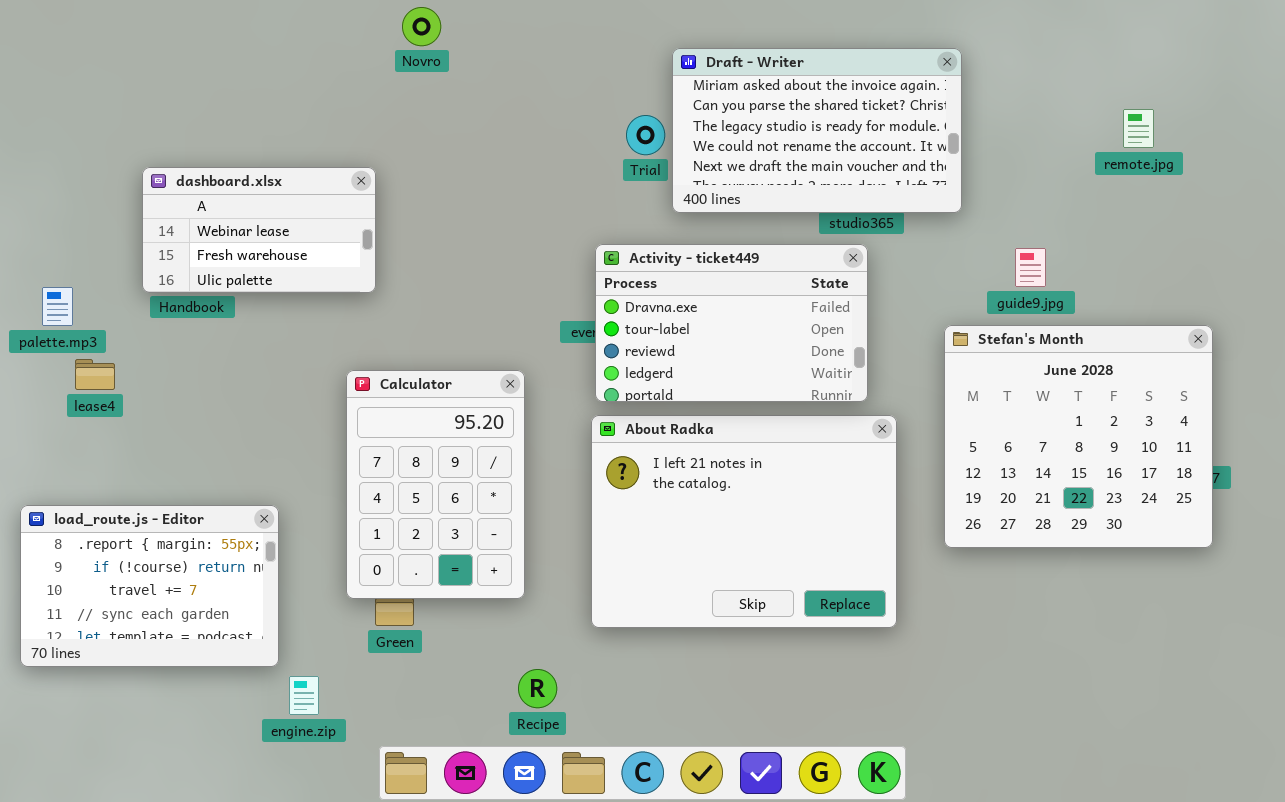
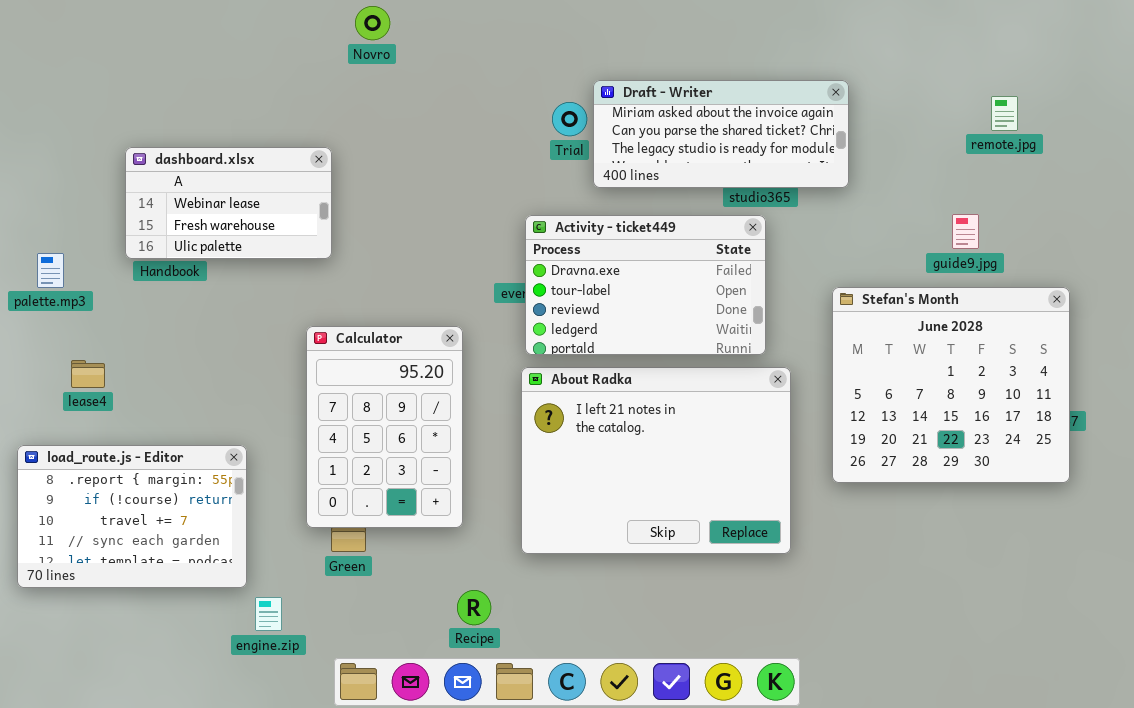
Draft - Writer: [672,48,962,213] -> [593,80,849,188], resized
guide9.jpg: [1015,248,1046,287] -> [952,214,979,249], moved
lease4: [75,359,115,390] -> [71,360,105,388], moved

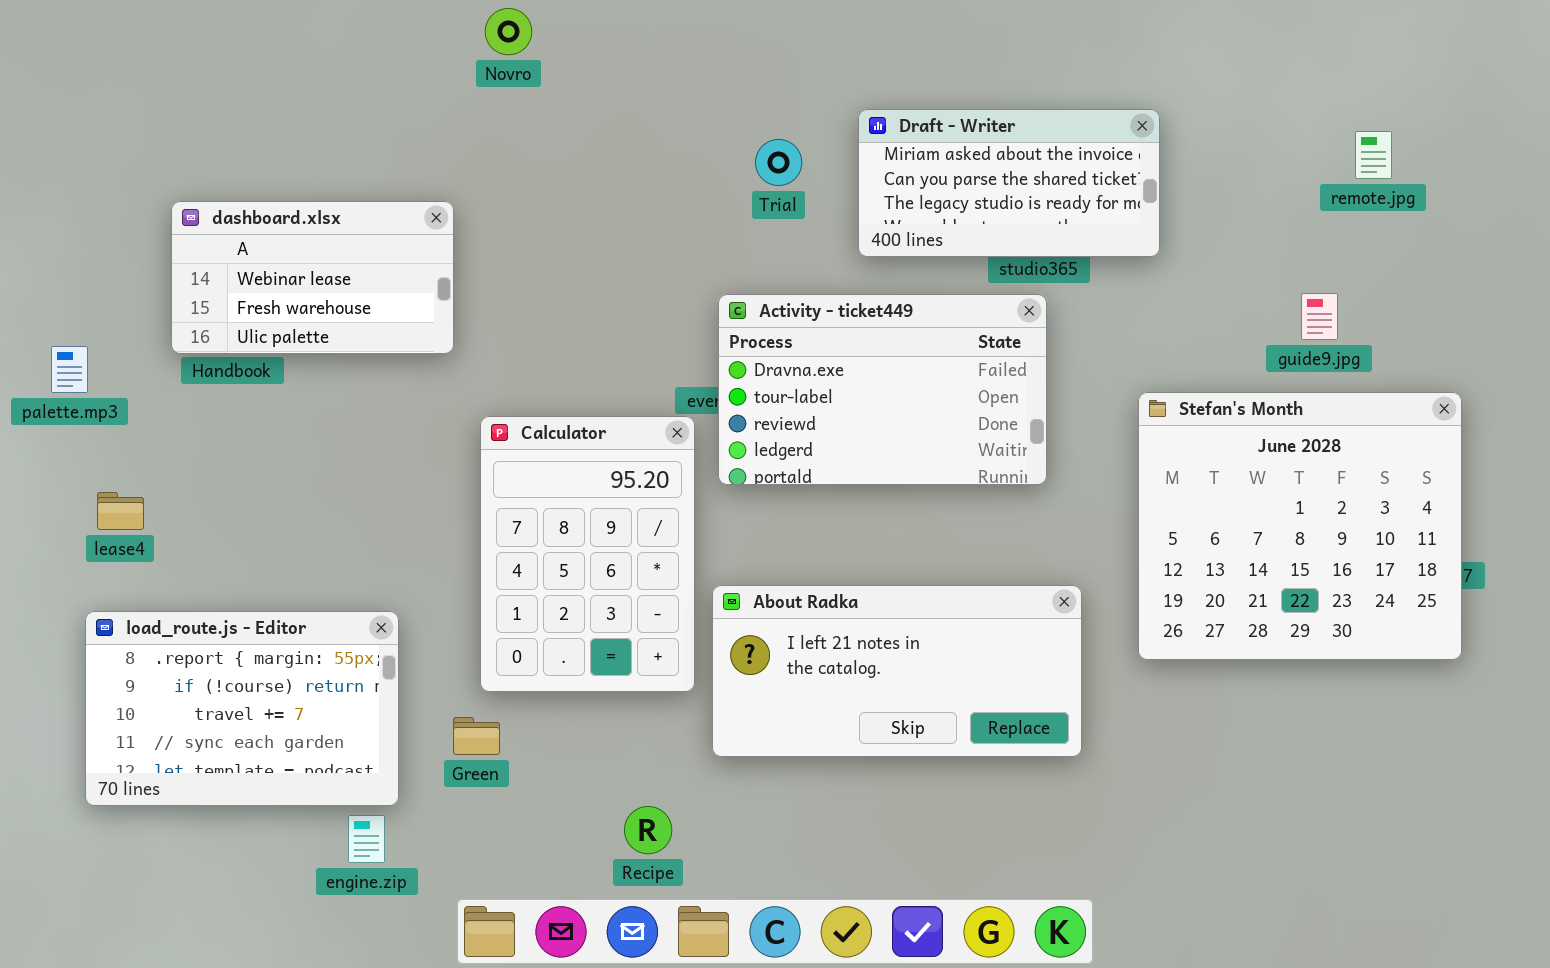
Draft - Writer: [593,80,849,188] -> [858,109,1160,257], resized
Calculator: [306,326,463,528] -> [480,416,695,692], moved
About Radka: [521,367,791,554] -> [712,585,1082,757], resized
load_route.js - Editor: [17,445,247,588] -> [85,611,399,806], moved

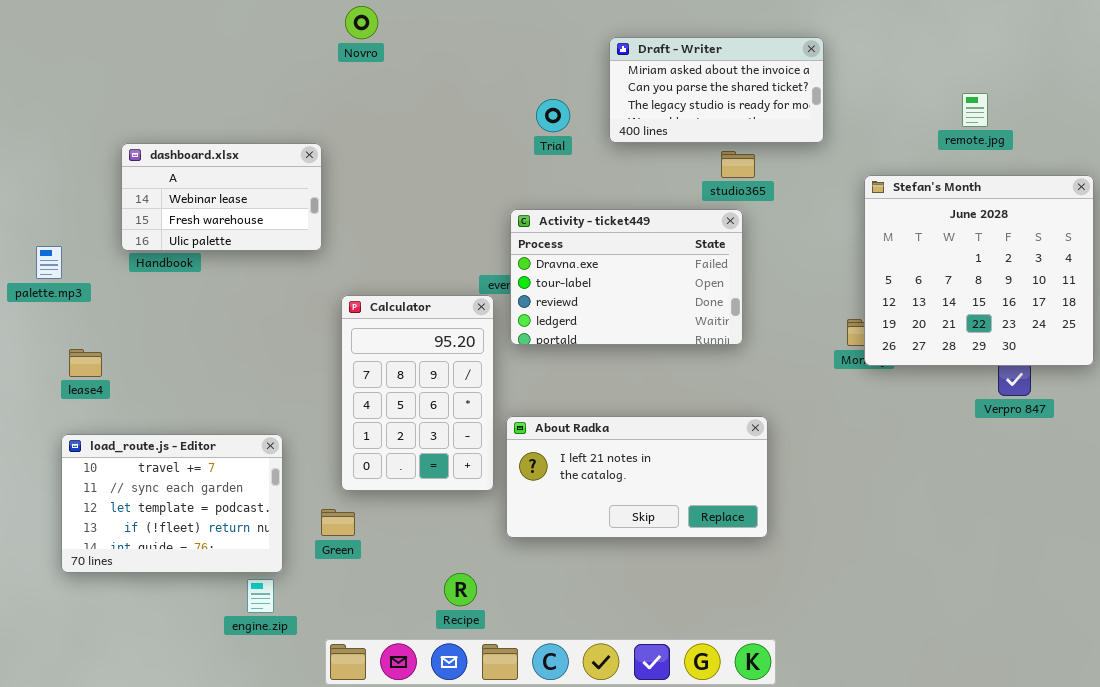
Draft - Writer: [858,109,1160,257] -> [609,37,824,143], moved
Stefan's Month: [1138,392,1462,660] -> [864,175,1094,366], moved
load_route.js - Editor: [85,611,399,806] -> [61,434,283,573], scrolled down 2 rows

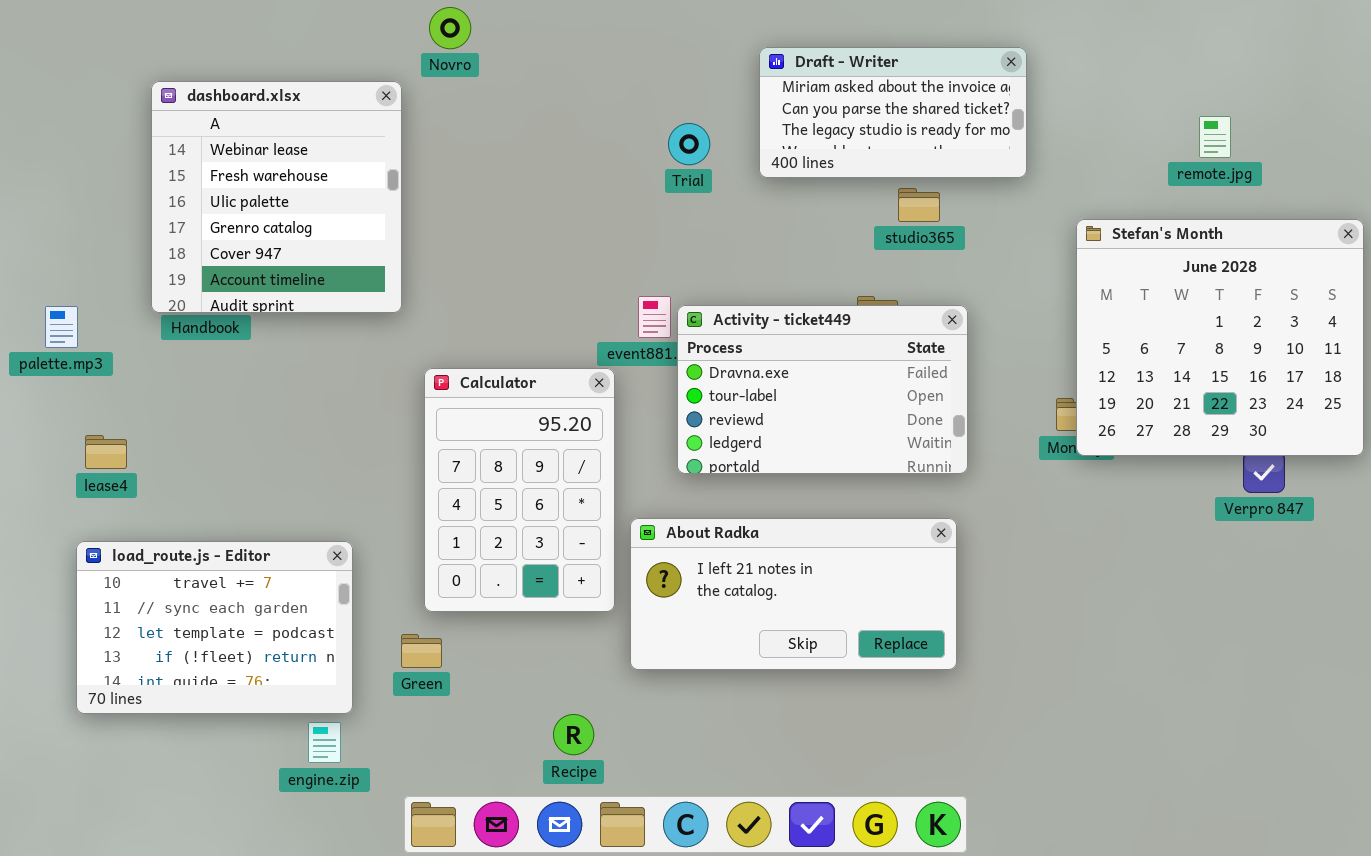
dashboard.xlsx: [121,143,322,251] -> [151,81,402,313], resized
Activity - ticket449: [510,209,743,345] -> [677,305,968,474], moved

